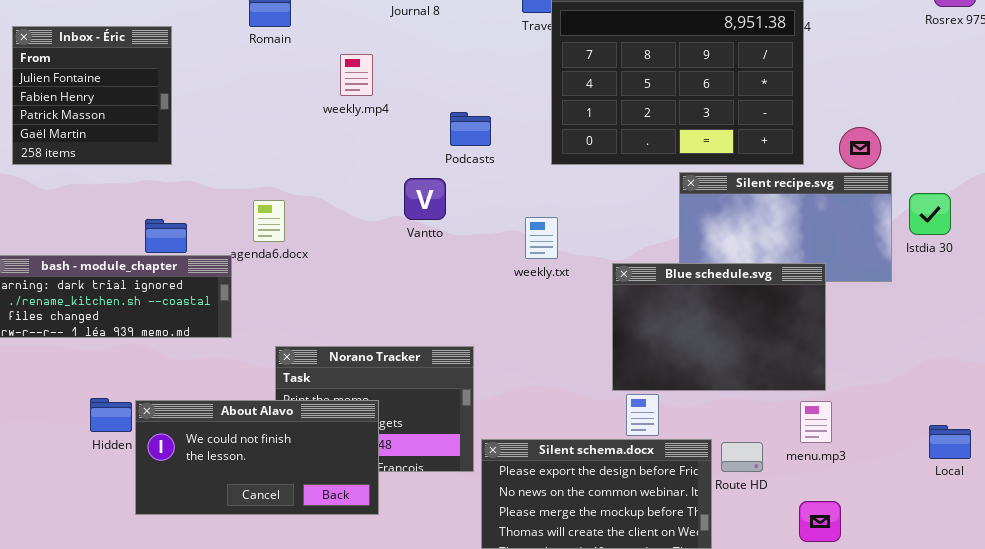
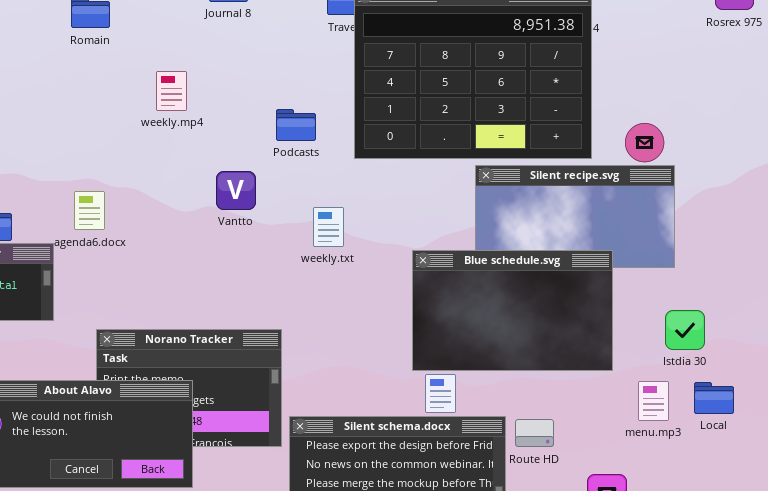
weekly.mp4: [340,54,373,96] -> [156,71,187,111], moved
Podcasts: [450,112,491,146] -> [276,109,316,141], moved
Istdia 30: [909,193,951,235] -> [665,310,705,350], moved
weekly.txt: [525,217,558,259] -> [313,207,344,247], moved
menu.mp3: [800,401,832,443] -> [638,381,669,421], moved
Local: [929,425,971,459] -> [694,382,734,414], moved

